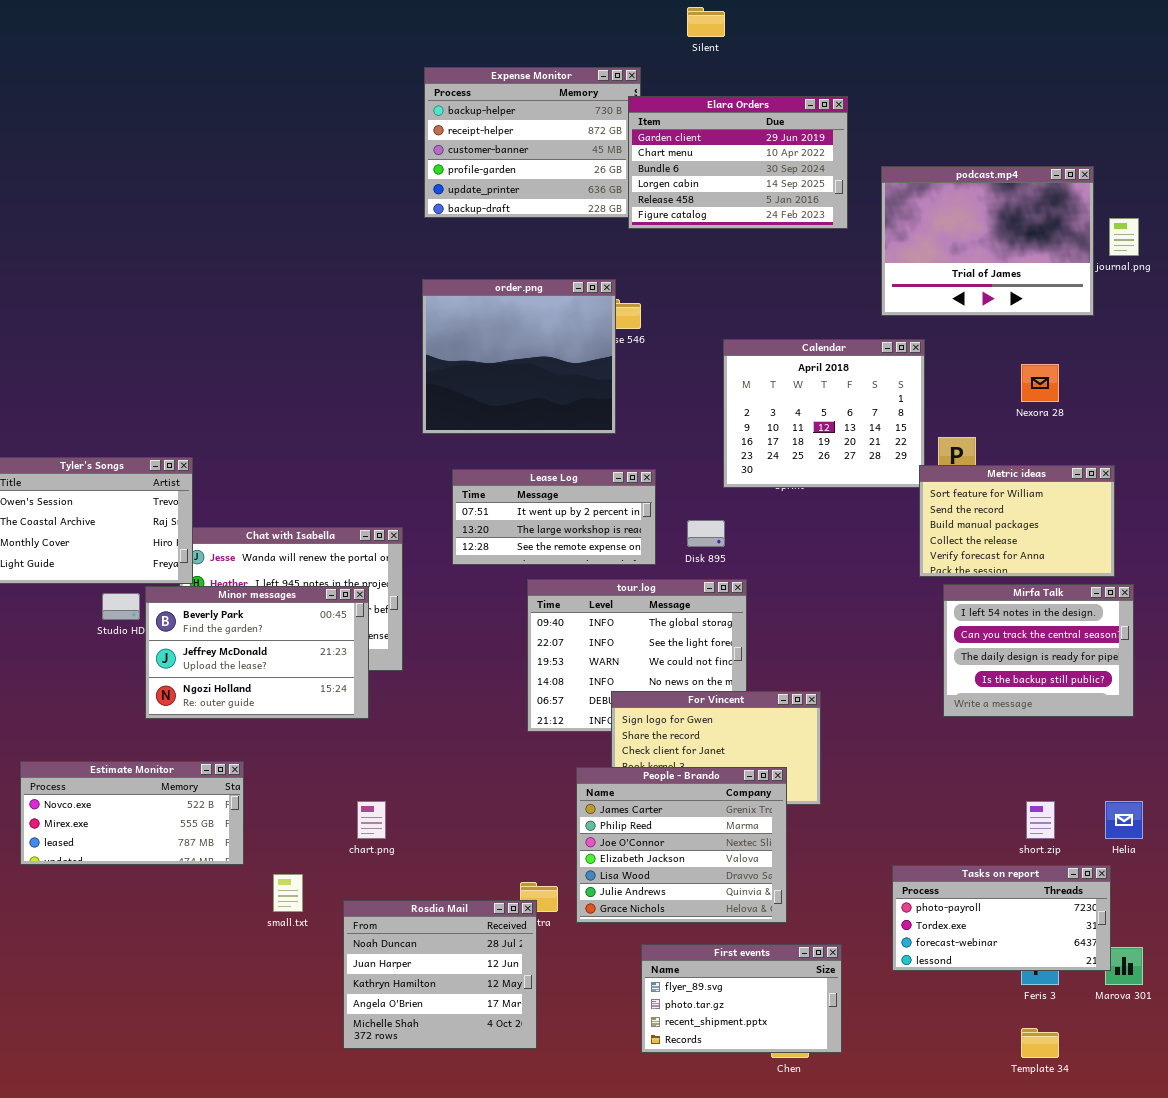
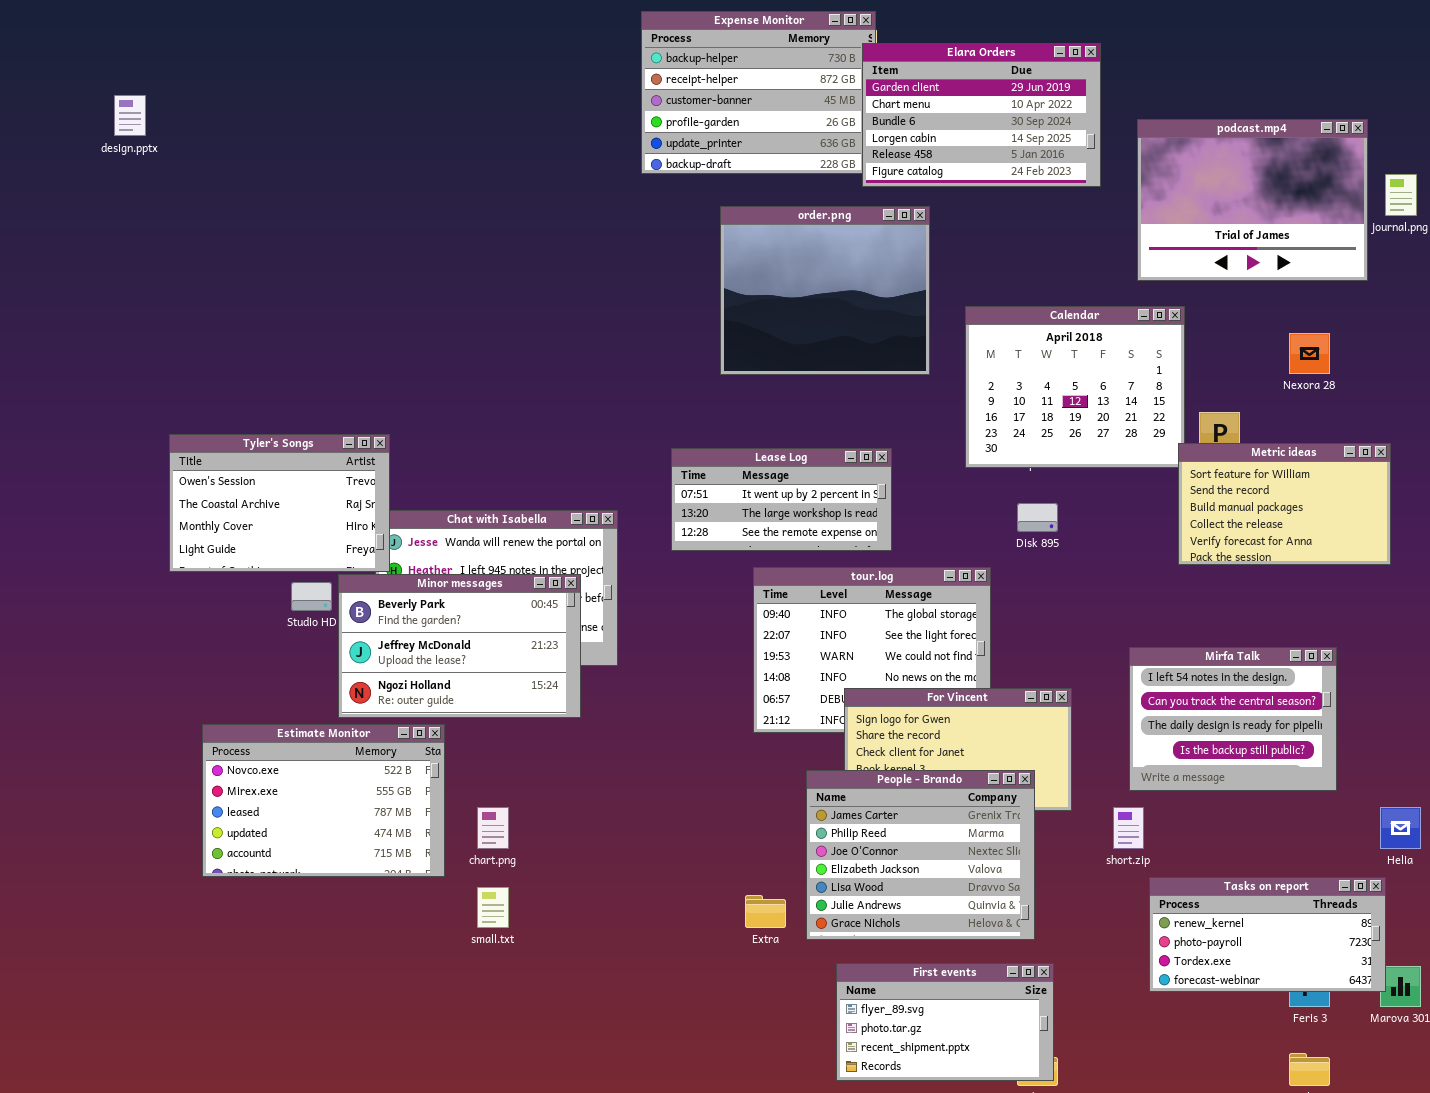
order.png: [422,279,616,434] -> [720,206,930,375], moved
Disk 895: [687,520,725,547] -> [1017,503,1058,532], moved
Mirfa Talk: [943,584,1134,717] -> [1129,647,1337,791], moved
Estimate Monitor: [20,761,244,865] -> [202,724,445,877], resized
chart.png: [357,801,386,839] -> [477,807,509,849], moved
short.zip: [1026,801,1055,839] -> [1113,807,1144,849], moved
Tasks on report: [892,865,1111,971] -> [1149,877,1386,992], scrolled up 1 row
Rosdia Mail: [343,900,537,1049] -> none, closed
First events: [641,944,842,1053] -> [836,963,1054,1081], moved

